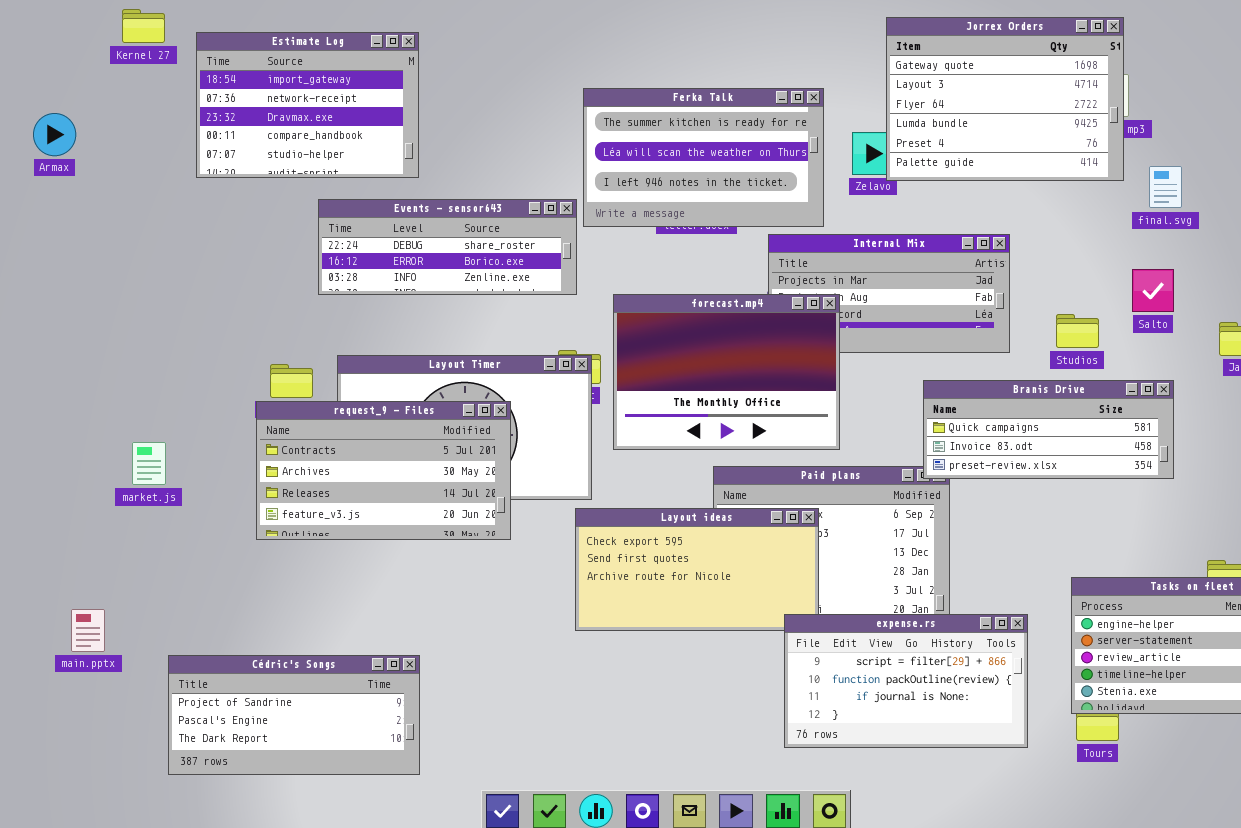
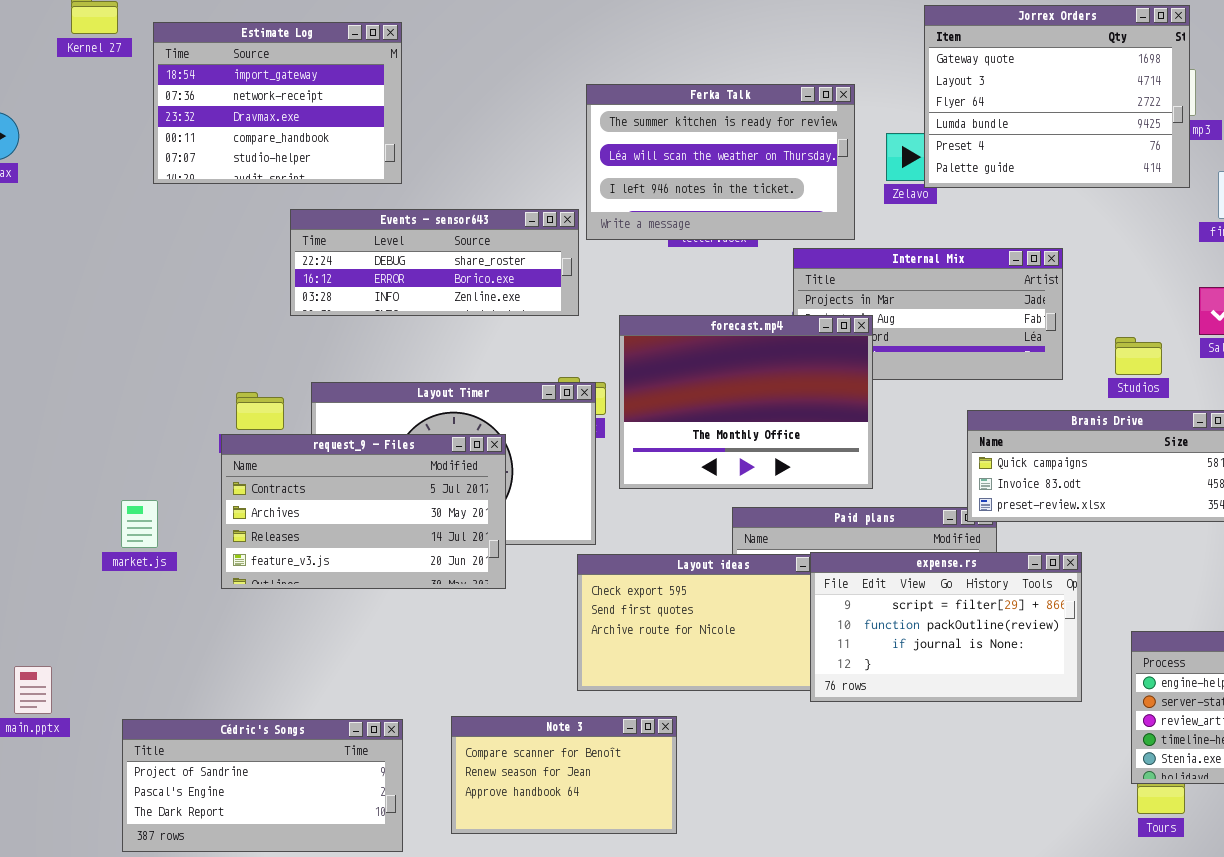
market.js: [132,442,166,485] -> [121,500,158,548], moved
expense.rs: [784,614,1028,748] -> [810,552,1082,702], moved
Note 3: none -> [451,716,677,834], opened

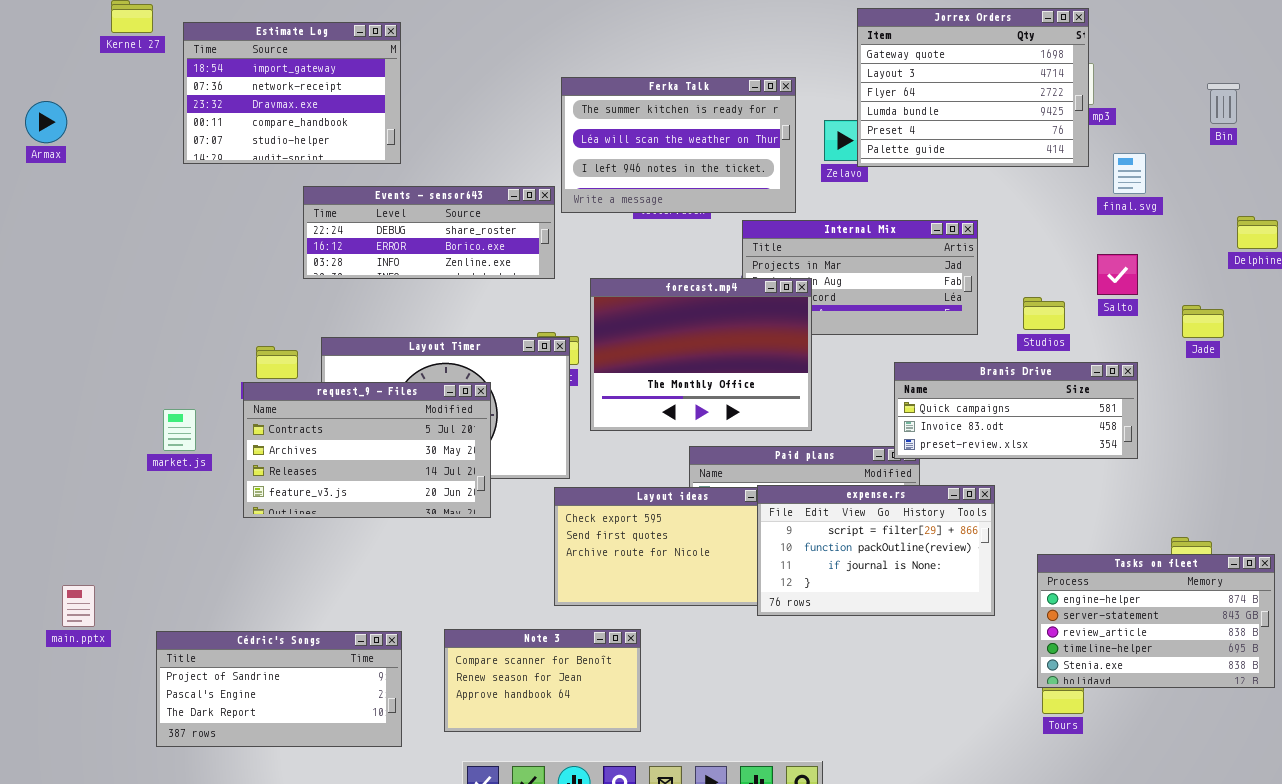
market.js: [121,500,158,548] -> [163,409,196,451], moved

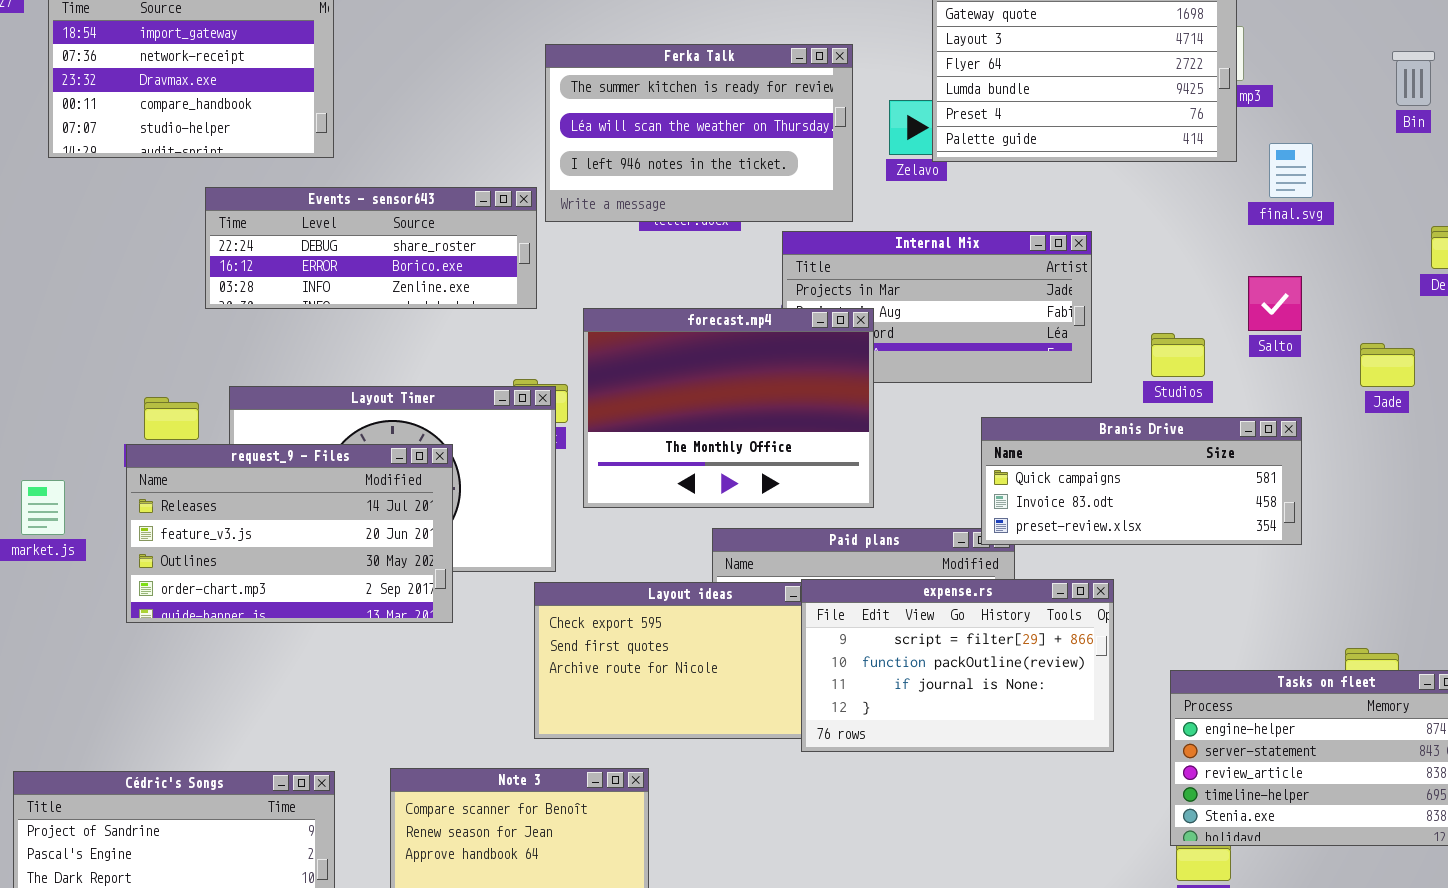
request_9 - Files: [243,382,491,518] -> [126,444,453,623], scrolled down 2 rows

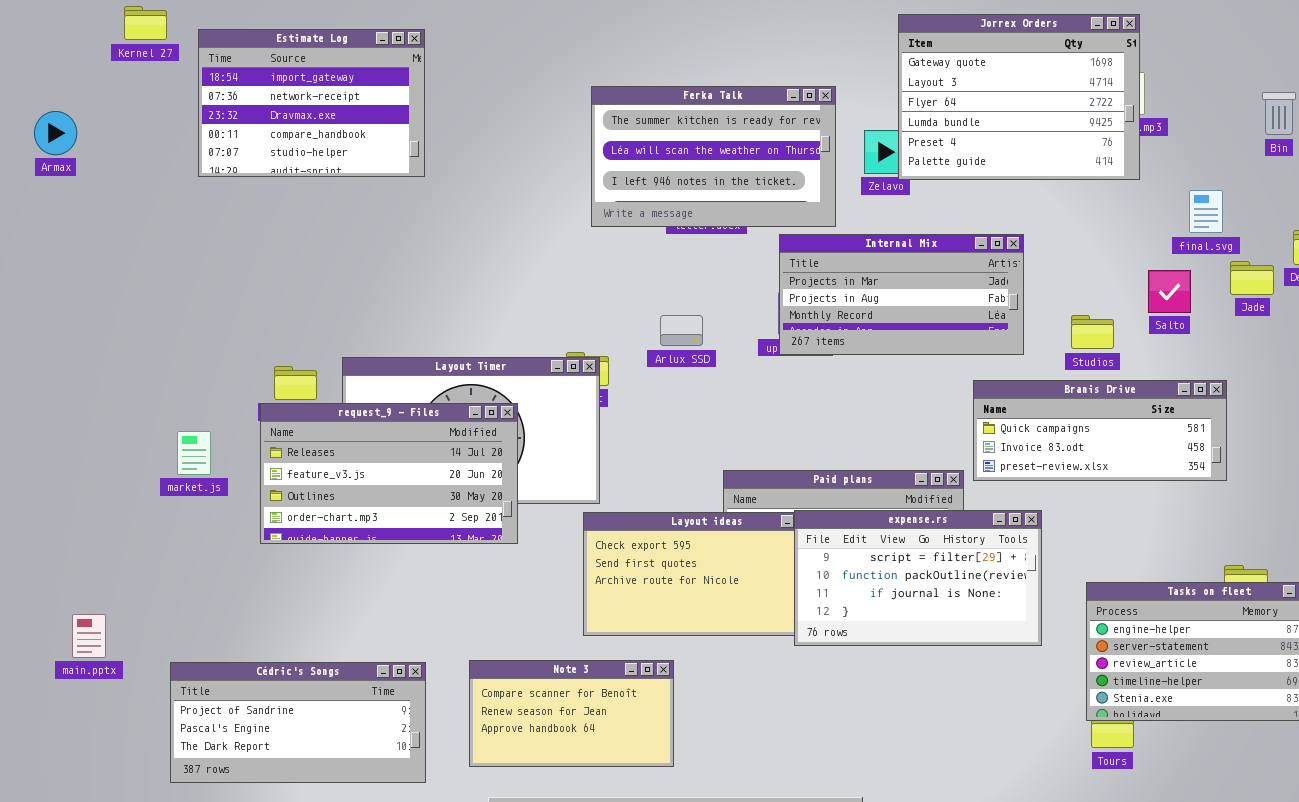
final.svg: [1269,143,1313,198] -> [1189,190,1223,233], moved
Events - sensor643: [205,187,537,309] -> none, closed
forecast.mp4: [583,308,874,508] -> none, closed
Jade: [1360,343,1415,387] -> [1230,261,1274,295], moved
Branis Drive: [981,417,1302,545] -> [973,380,1227,481], moved

